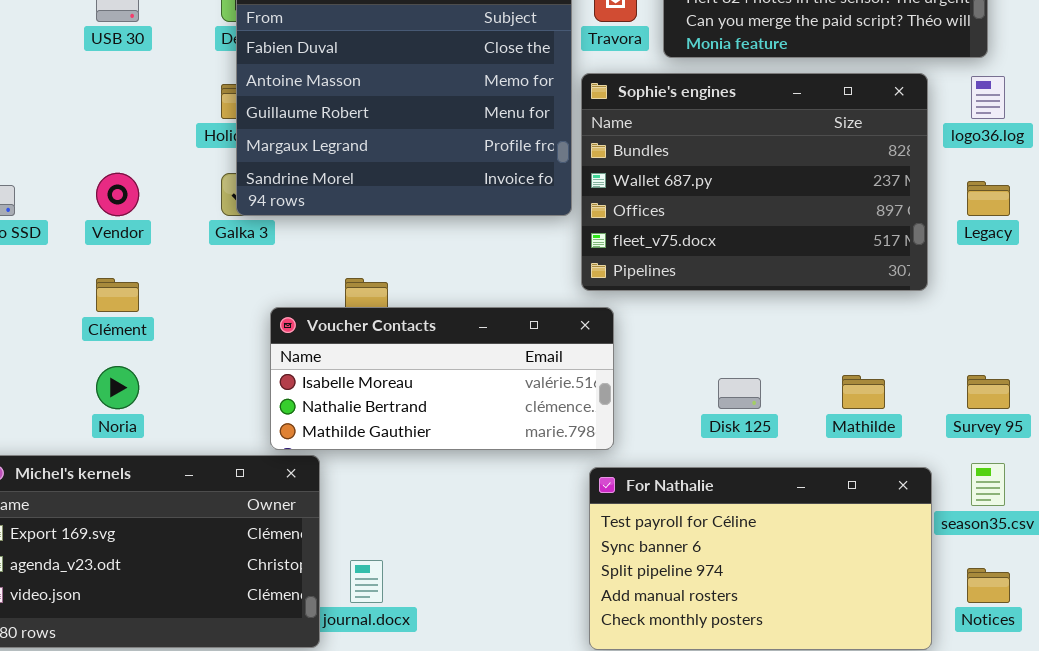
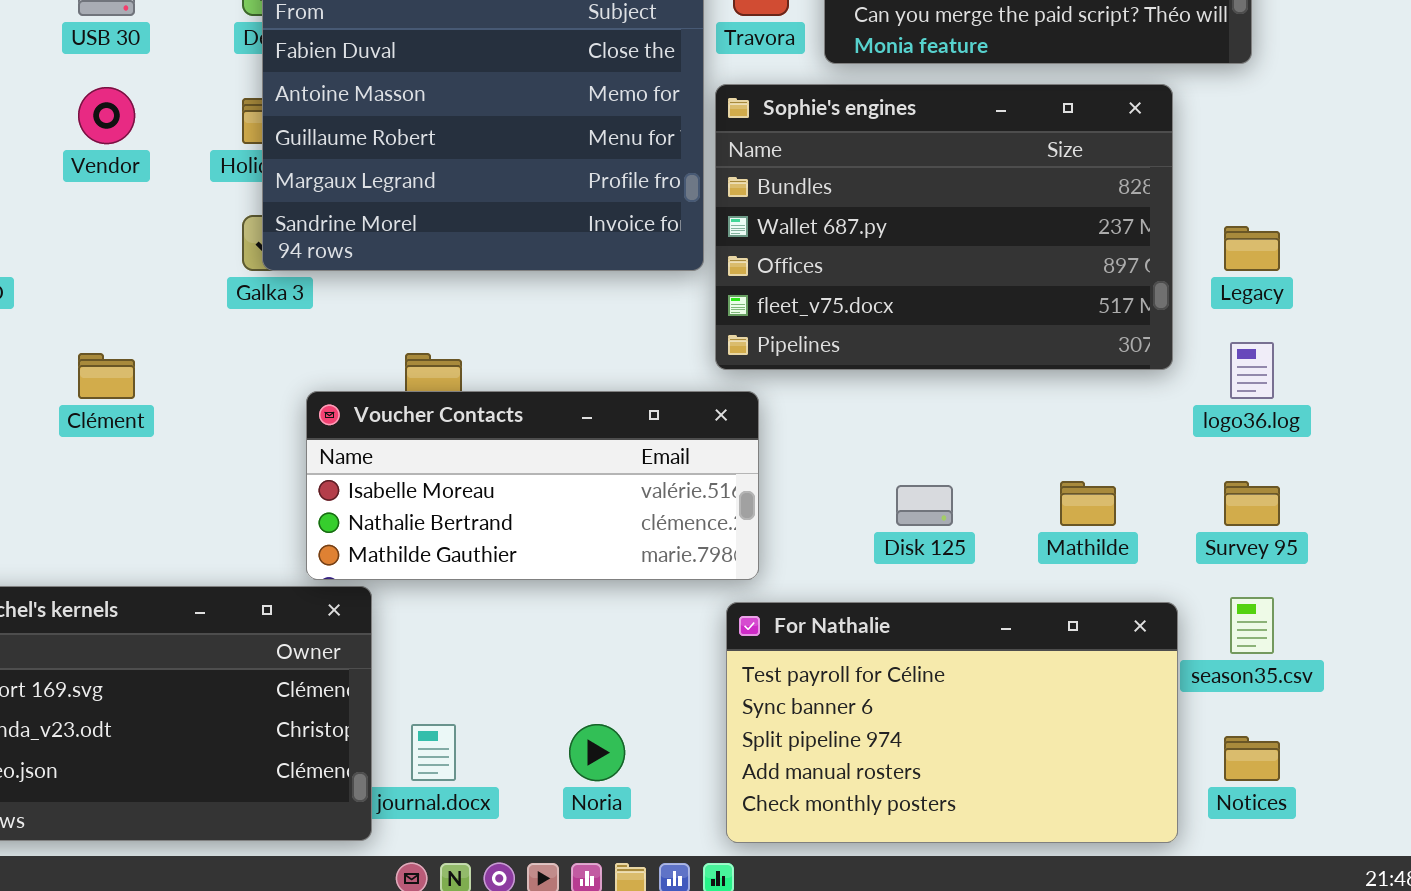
logo36.log: [971,76,1005,119] -> [1230,342,1274,399], moved
Vendor: [96,173,139,216] -> [78,87,135,144], moved
Noria: [96,366,139,409] -> [569,724,625,781], moved

